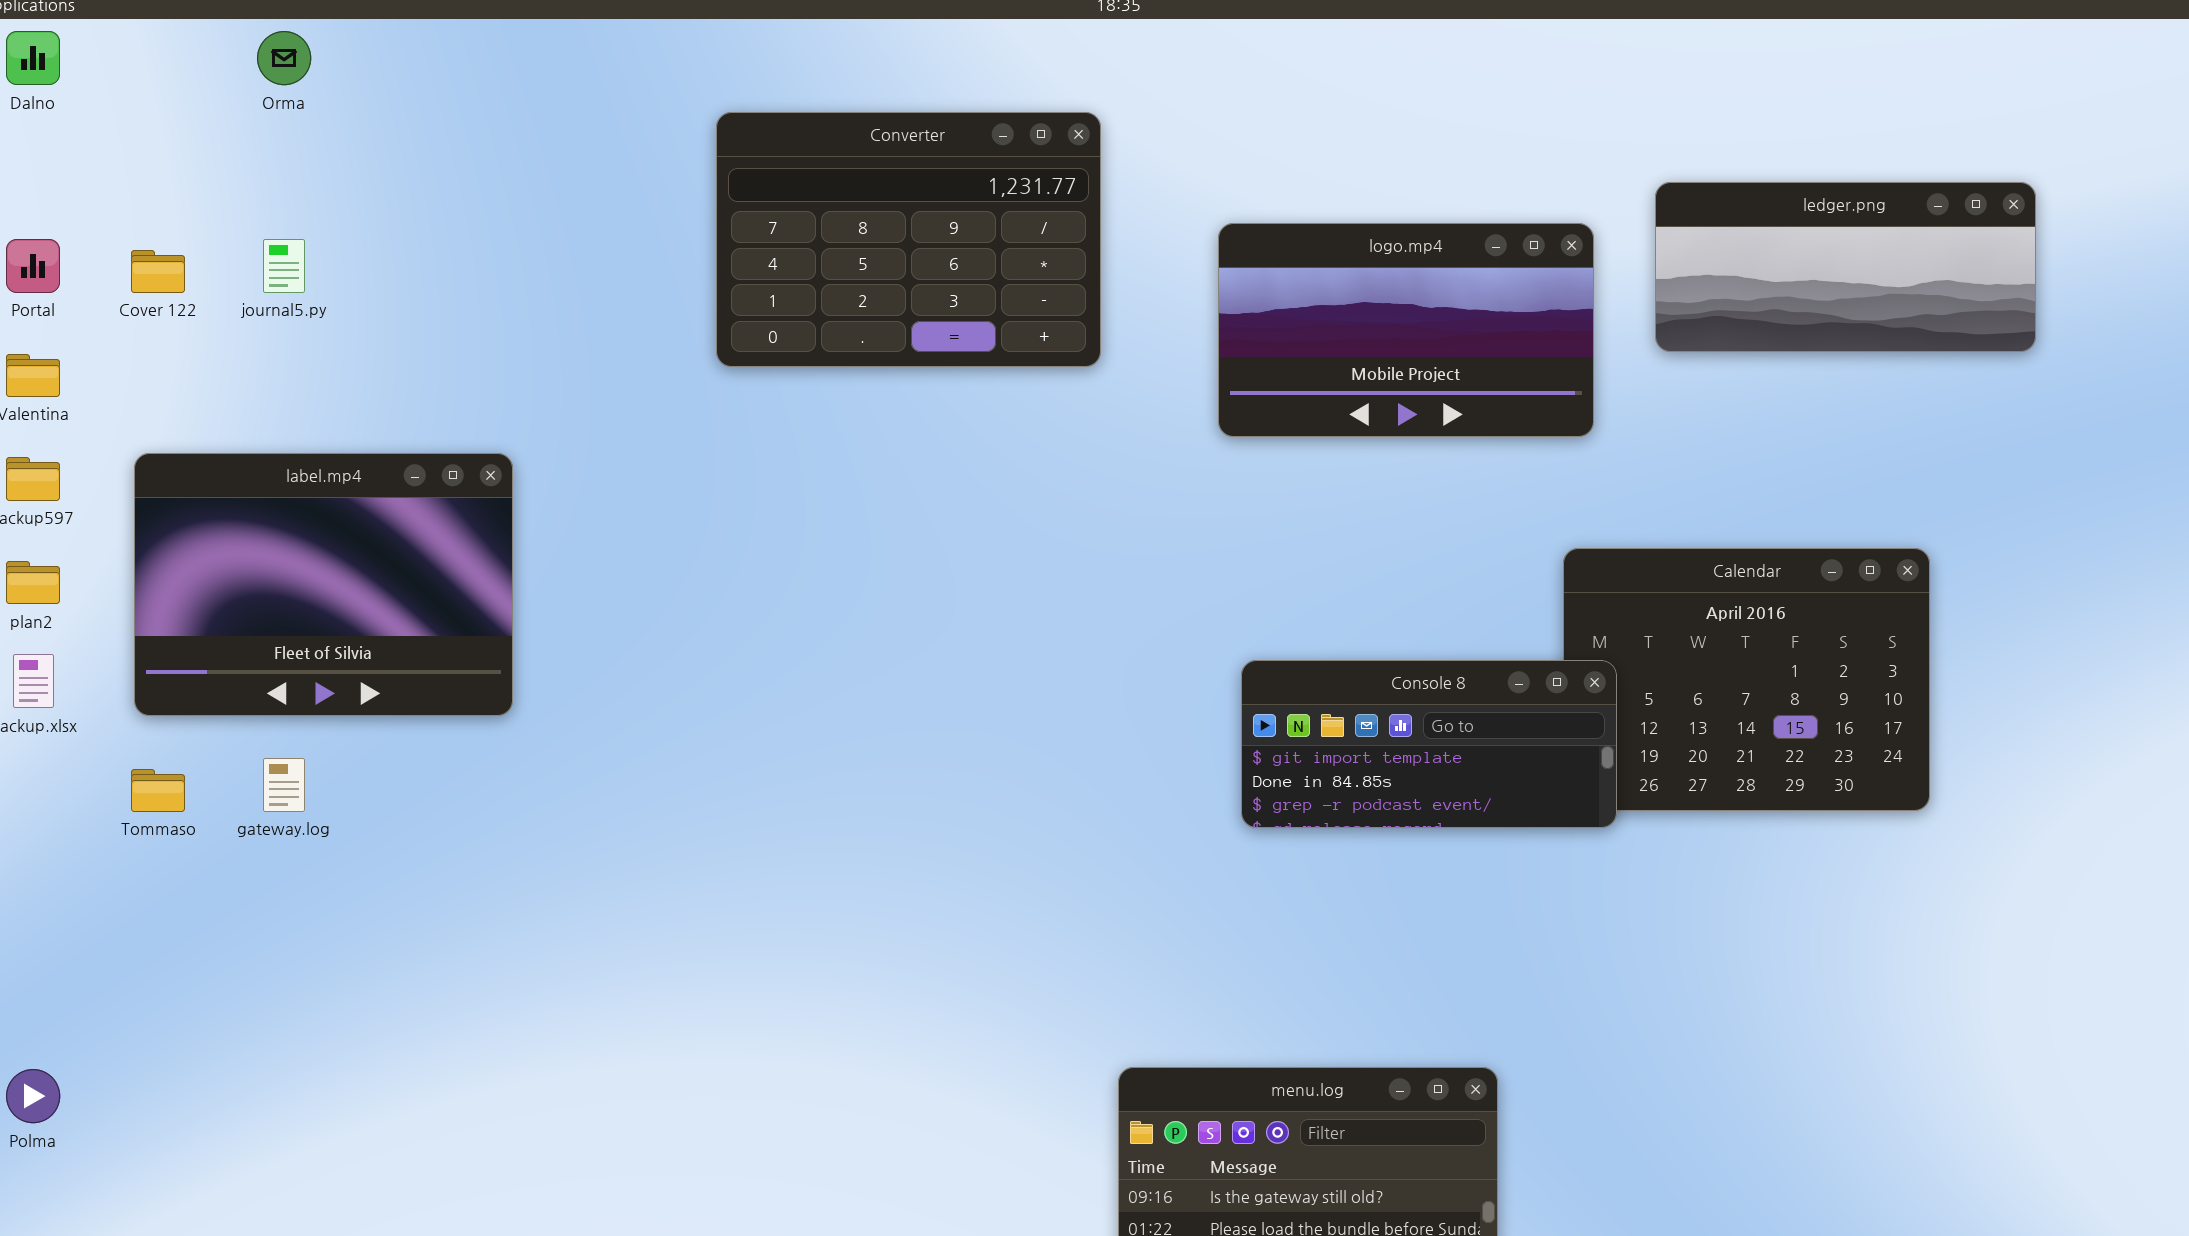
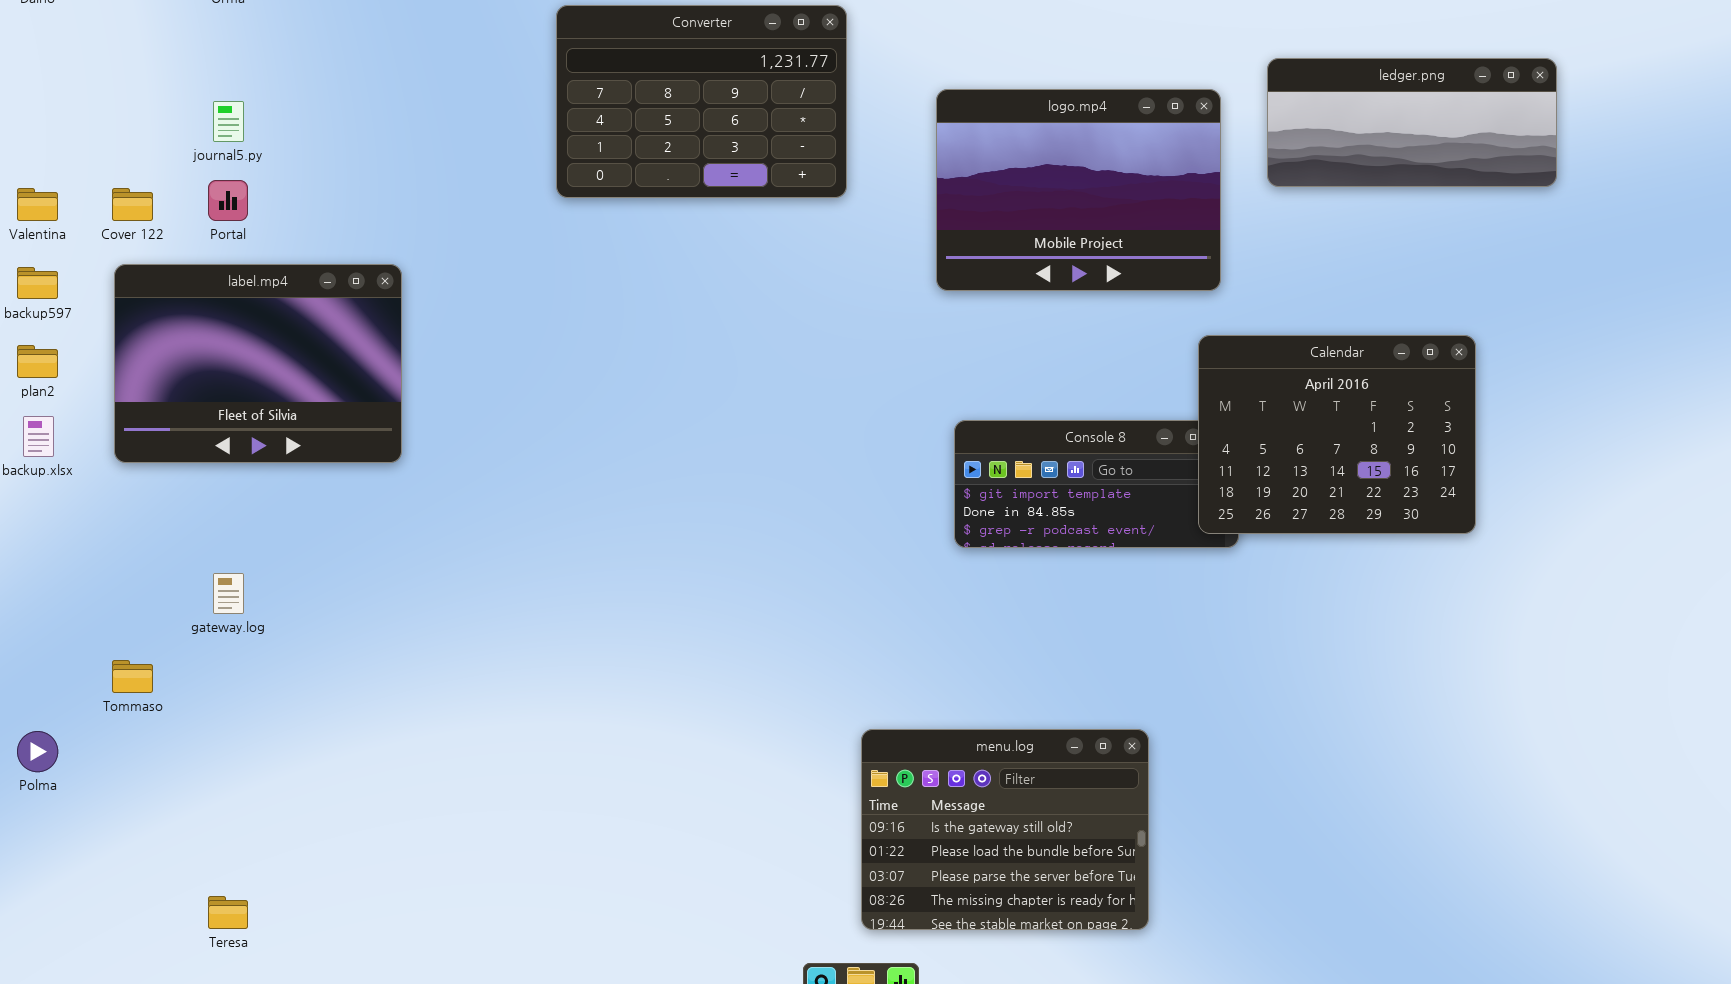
logo.mp4: [1218,223,1594,437] -> [936,89,1221,291], resized
Portal: [6,239,60,293] -> [208,180,248,221], moved
Cover 122: [131,250,185,293] -> [112,188,153,221], moved
Calendar: [1563,548,1930,811] -> [1198,335,1476,534], raised
gateway.log: [263,758,305,812] -> [213,573,244,614], moved
Tommaso: [131,769,185,812] -> [112,660,153,693], moved

